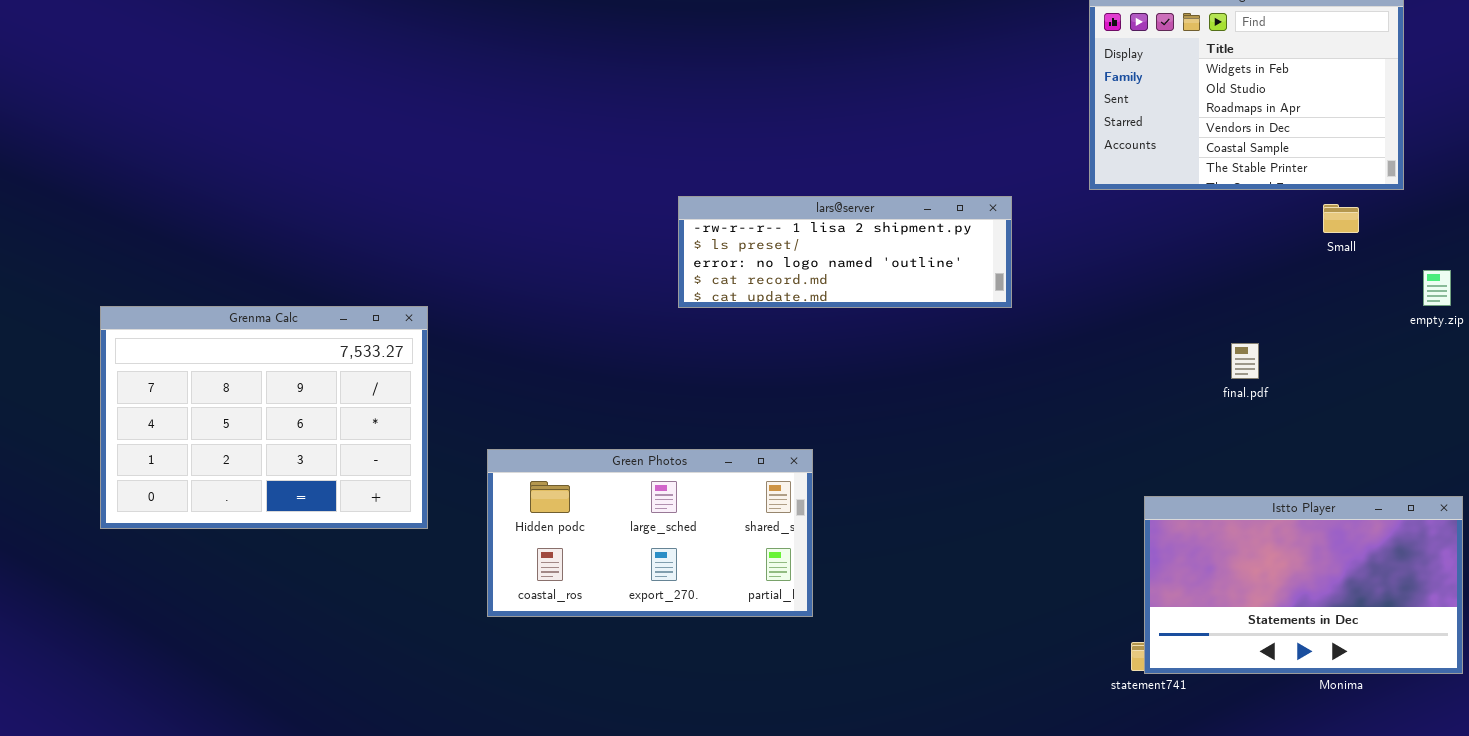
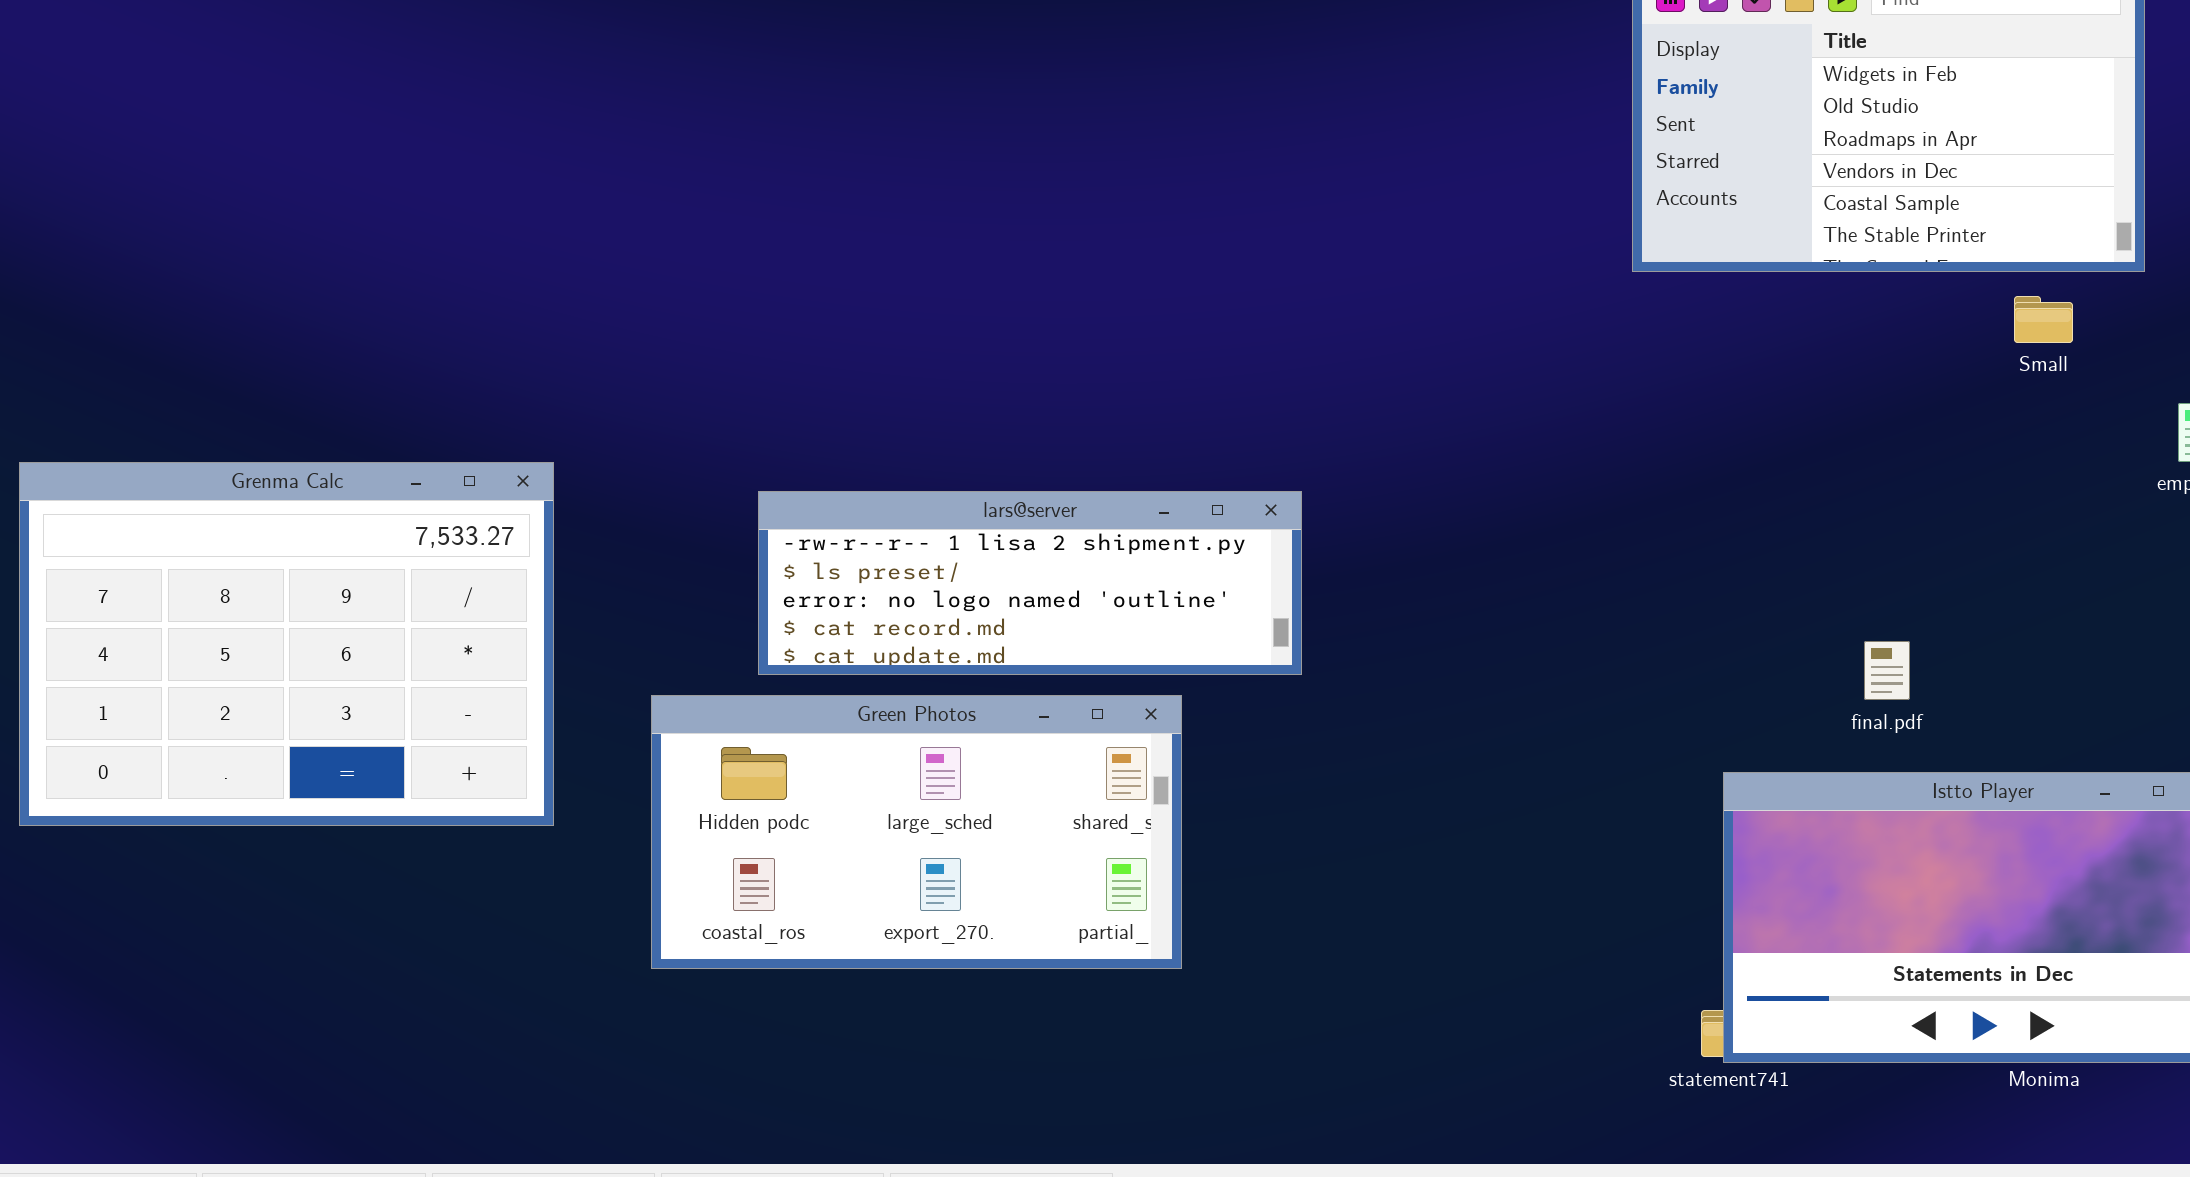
lars@server: [678,196,1012,308] -> [758,491,1302,675], moved
final.pdf: [1231,343,1259,379] -> [1864,641,1910,700], moved

